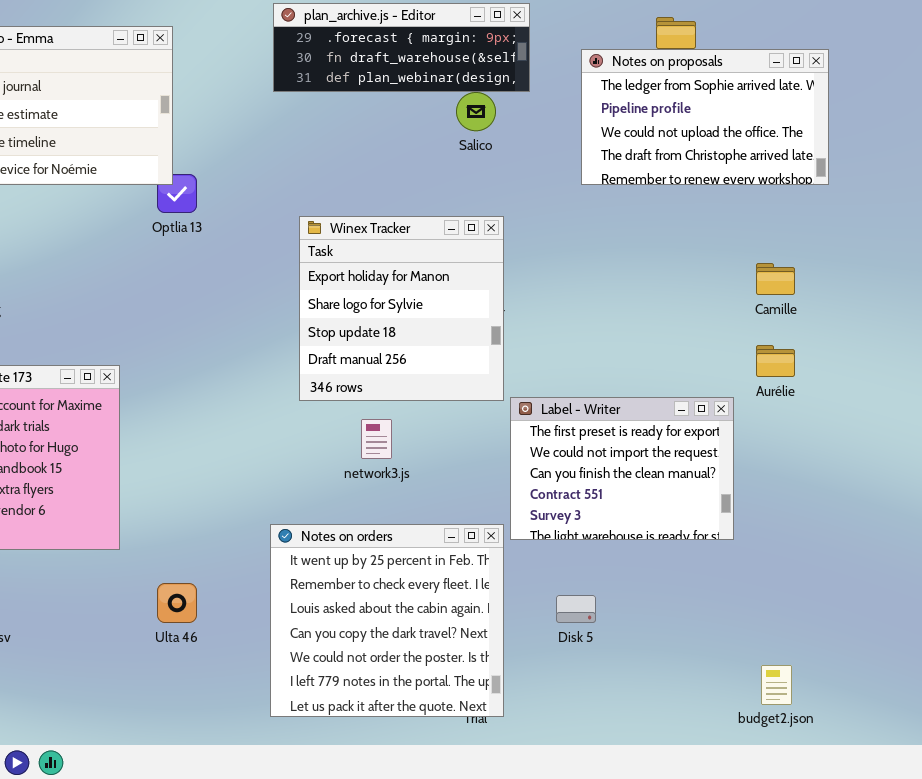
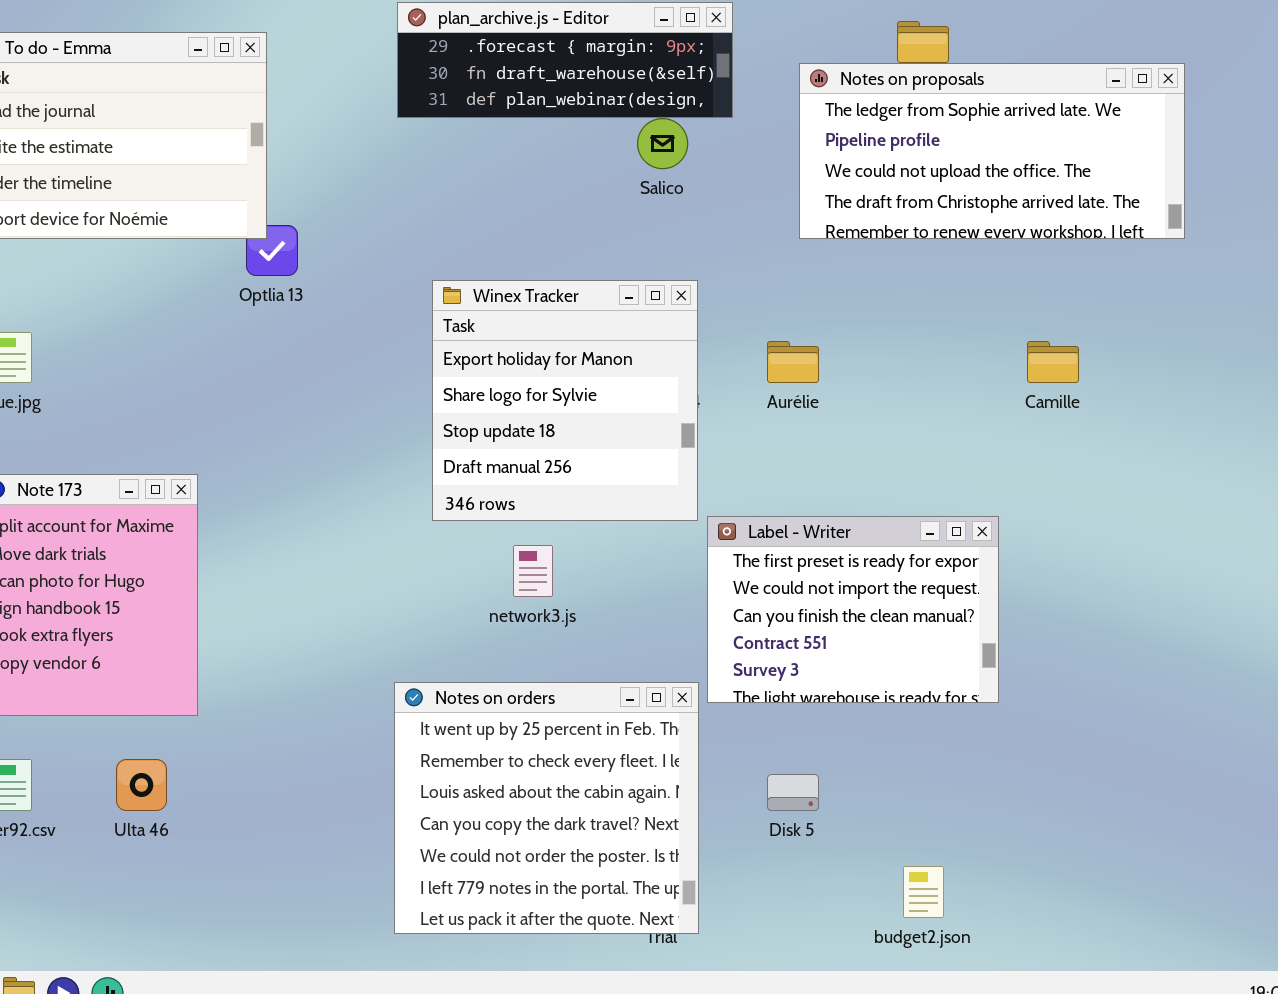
Notes on proposals: [581,49,829,185] -> [799,63,1185,239], resized
Aurélie: [756,345,795,377] -> [767,341,819,383], moved
Ulta 46: [157,583,197,623] -> [116,759,167,811], moved
budget2.json: [761,665,792,705] -> [903,866,944,918], moved

